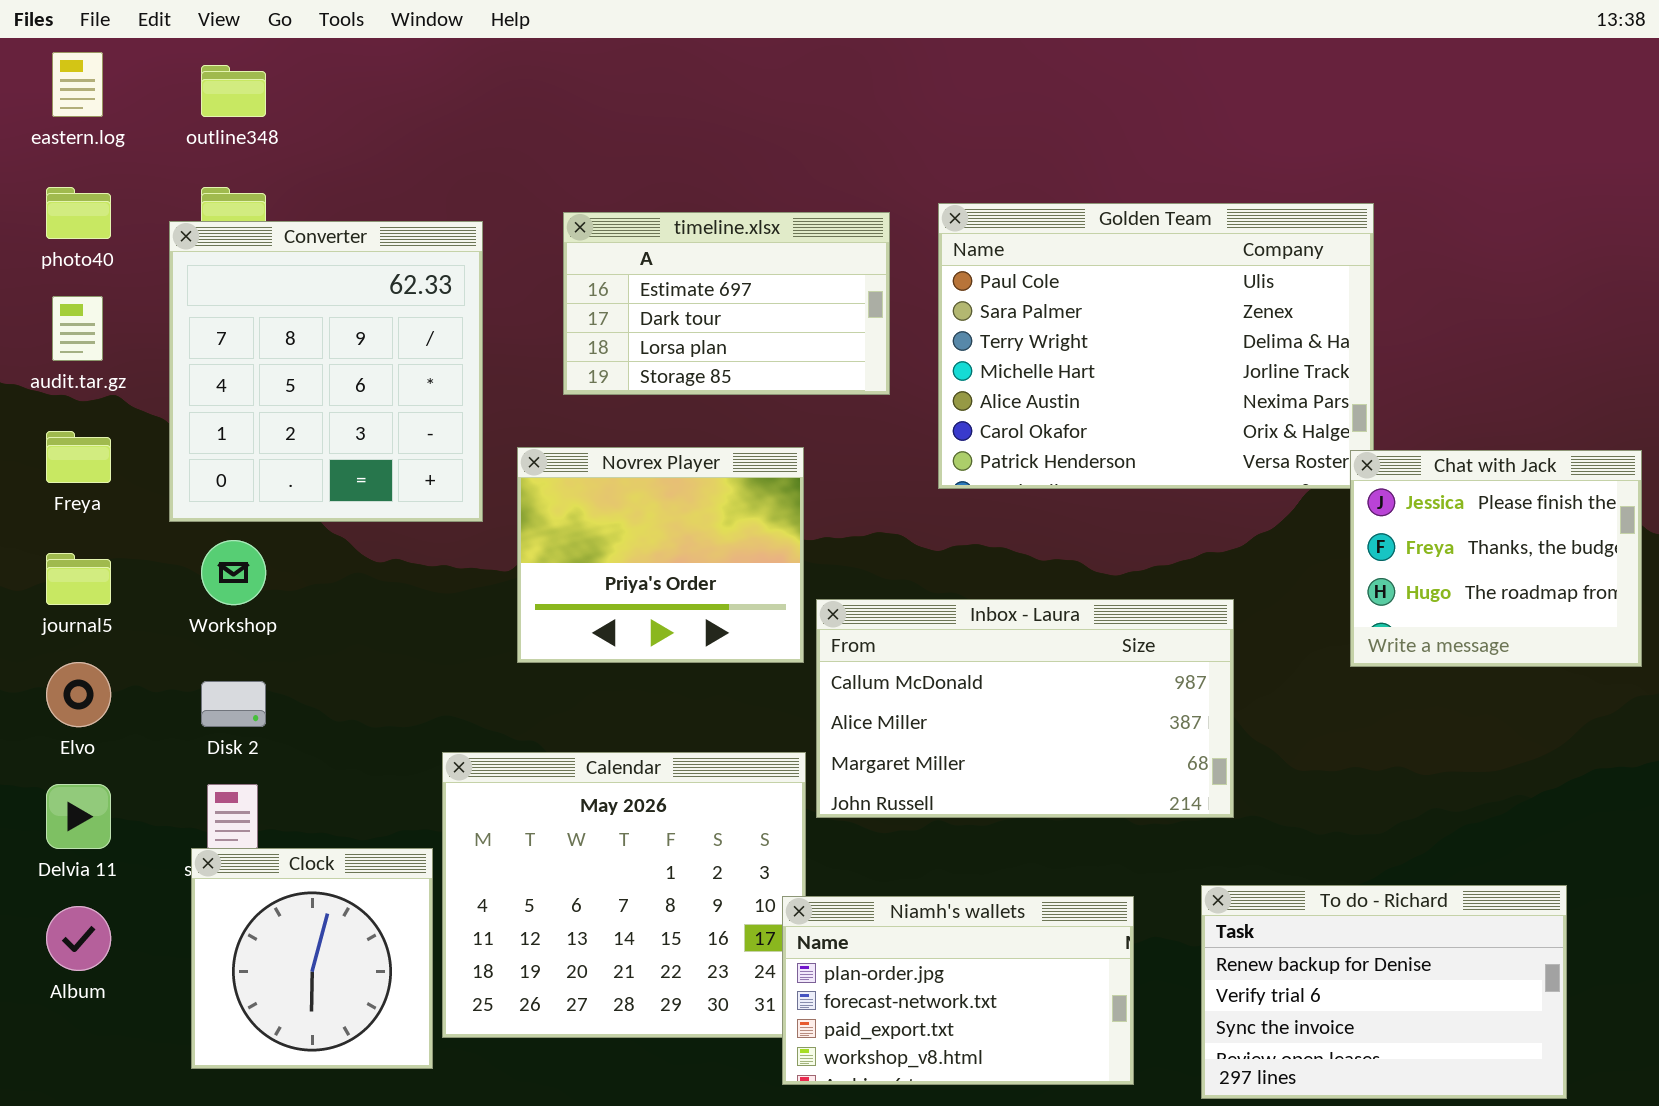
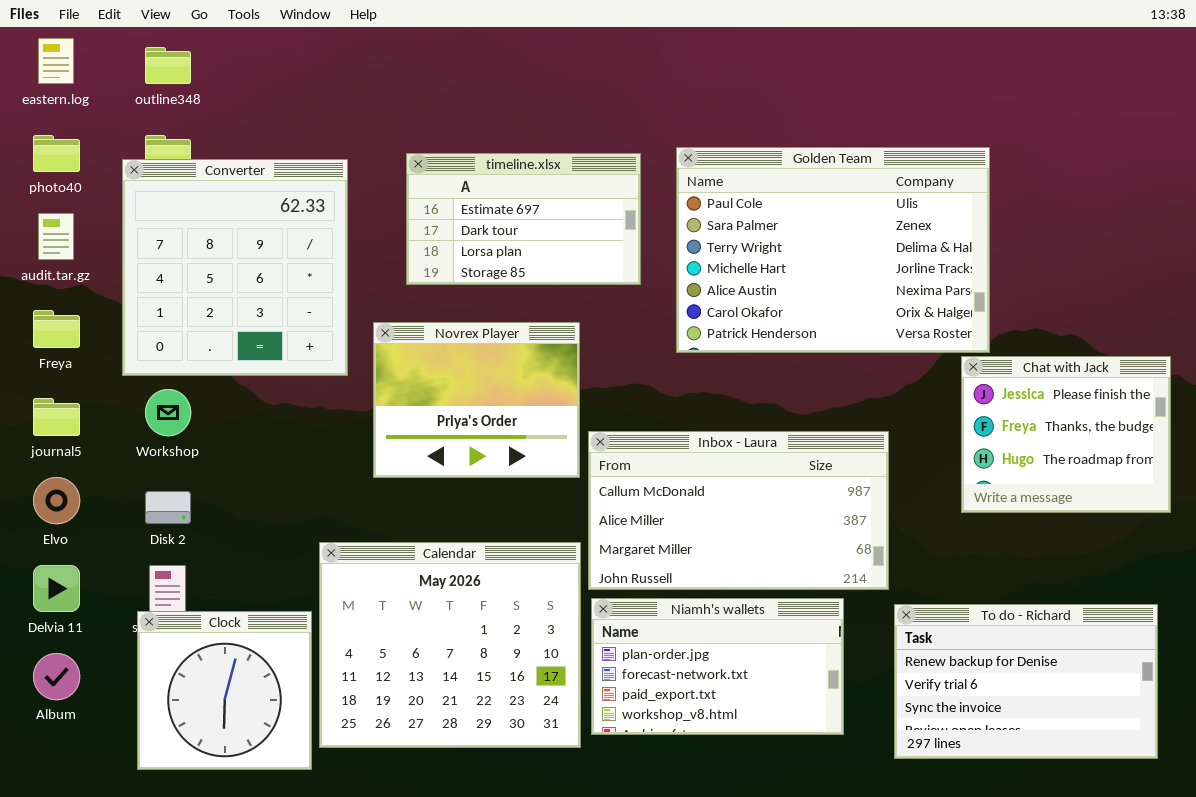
Chat with Jack: [1350,450,1642,667] -> [961,356,1171,513], moved
To do - Richard: [1201,885,1567,1099] -> [894,604,1158,759], moved
Niamh's wallets: [782,896,1134,1085] -> [591,598,844,735], moved

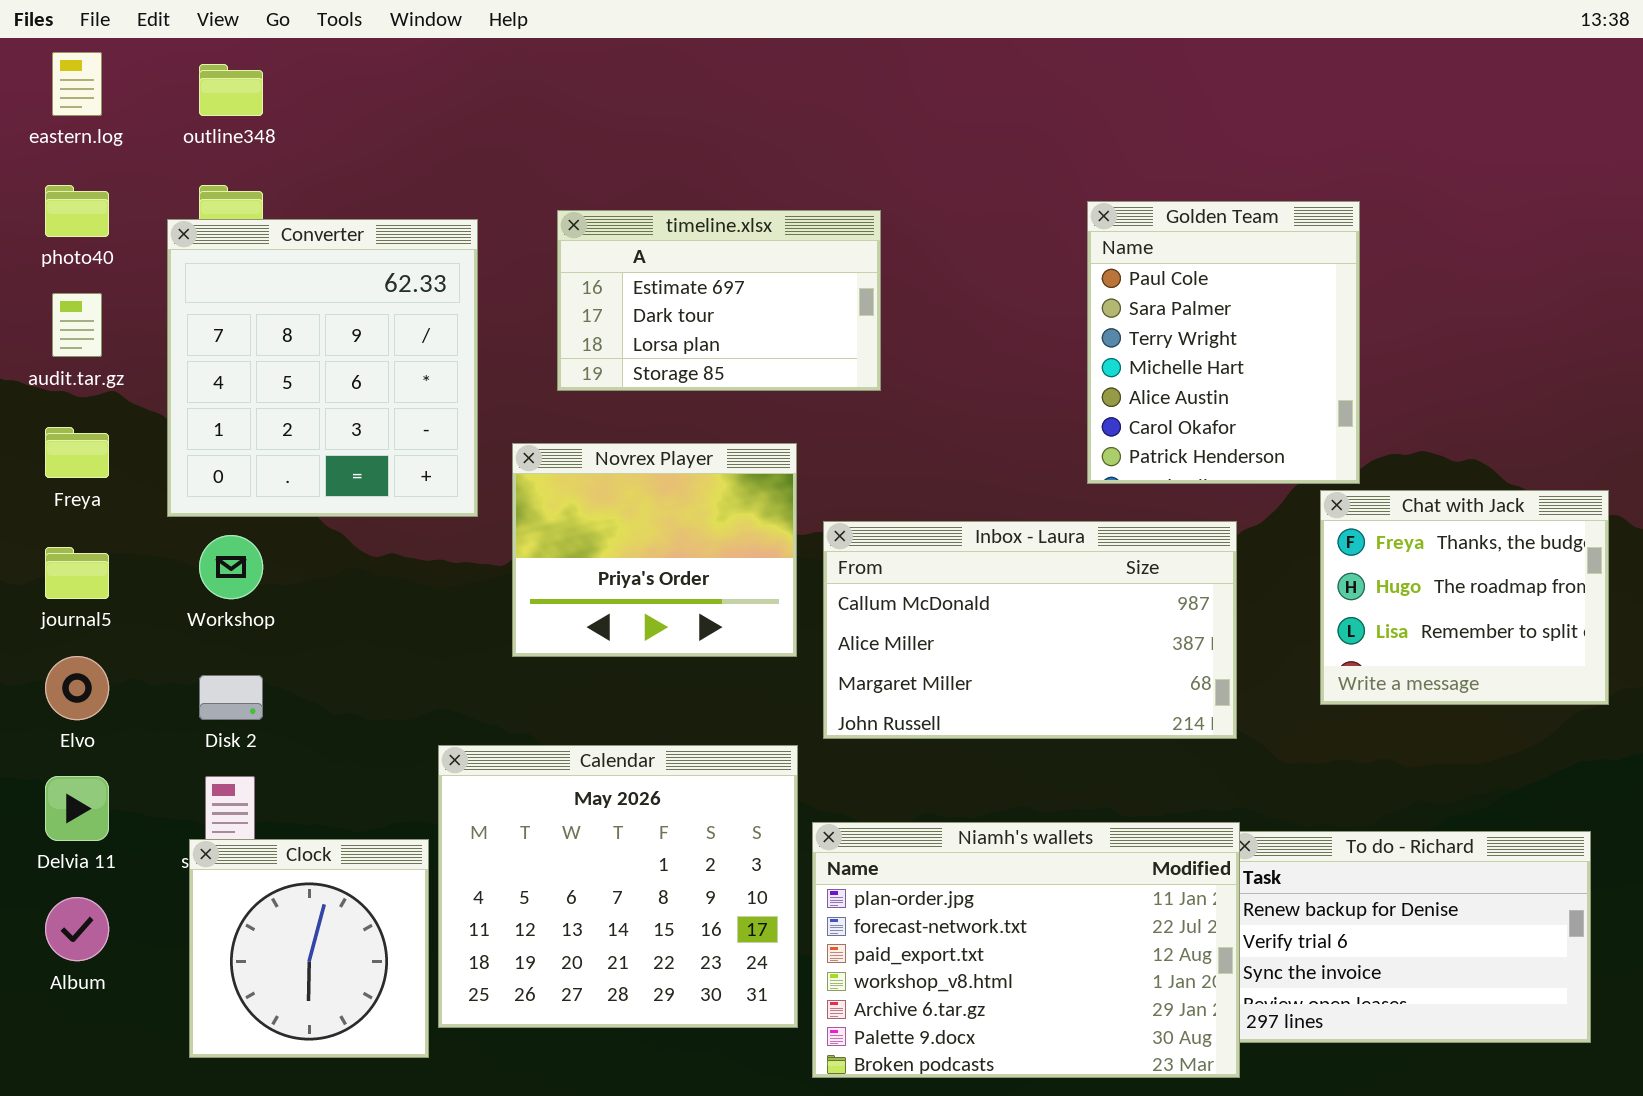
Golden Team: [676,147,990,353] -> [1087,201,1360,484], resized
Chat with Jack: [961,356,1171,513] -> [1320,490,1609,705], scrolled down 1 row
Inbox - Laura: [588,431,889,590] -> [823,521,1237,739], moved
Niamh's wallets: [591,598,844,735] -> [812,822,1240,1078], resized

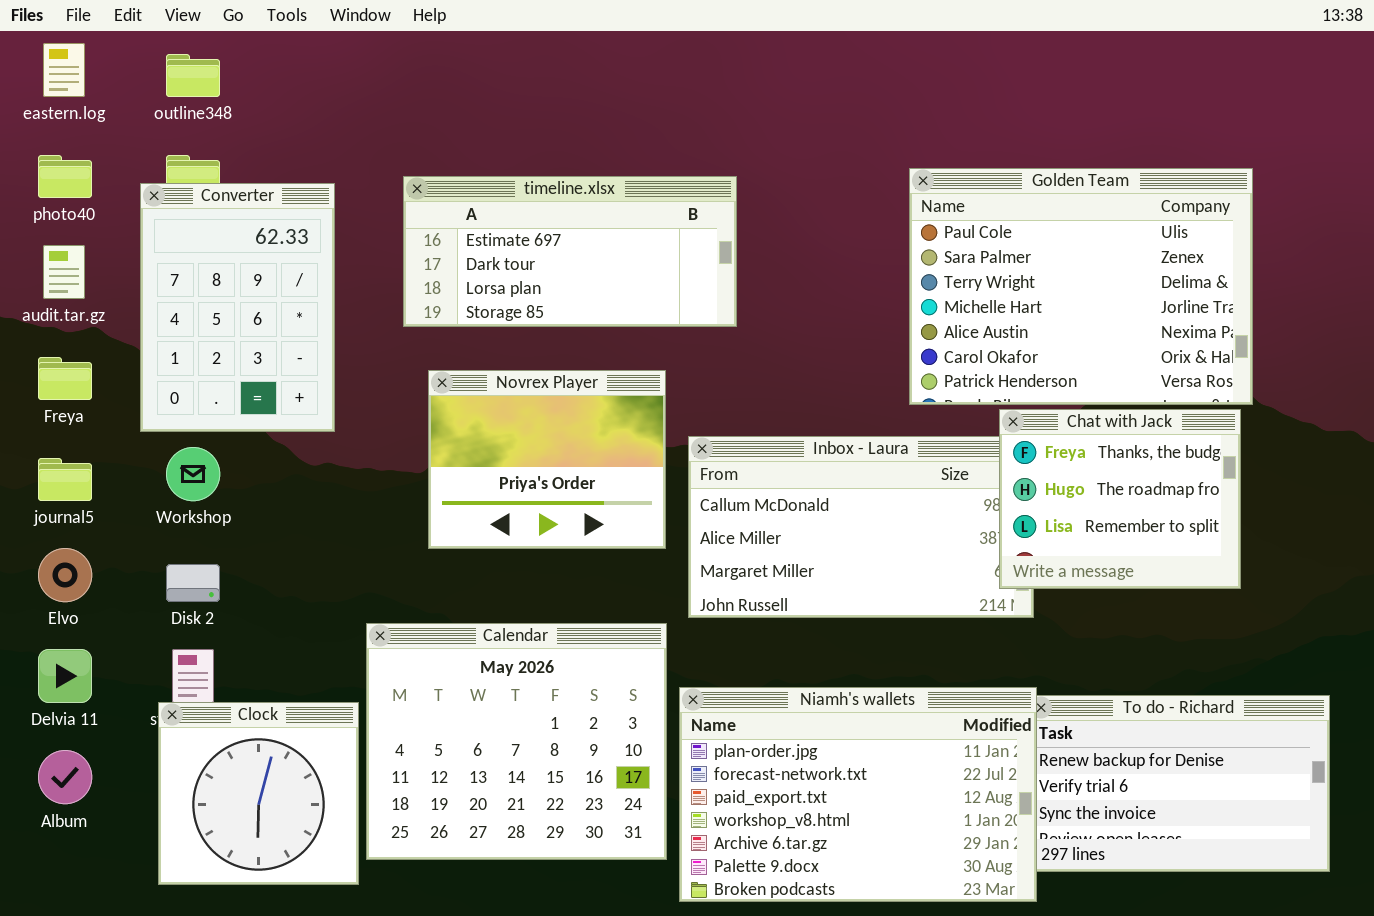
Golden Team: [1087,201,1360,484] -> [909,168,1253,405], resized
timeline.xlsx: [557,210,881,391] -> [403,176,737,327], resized
Converter: [167,219,478,517] -> [140,183,335,432], resized
Chat with Jack: [1320,490,1609,705] -> [999,409,1241,589], moved

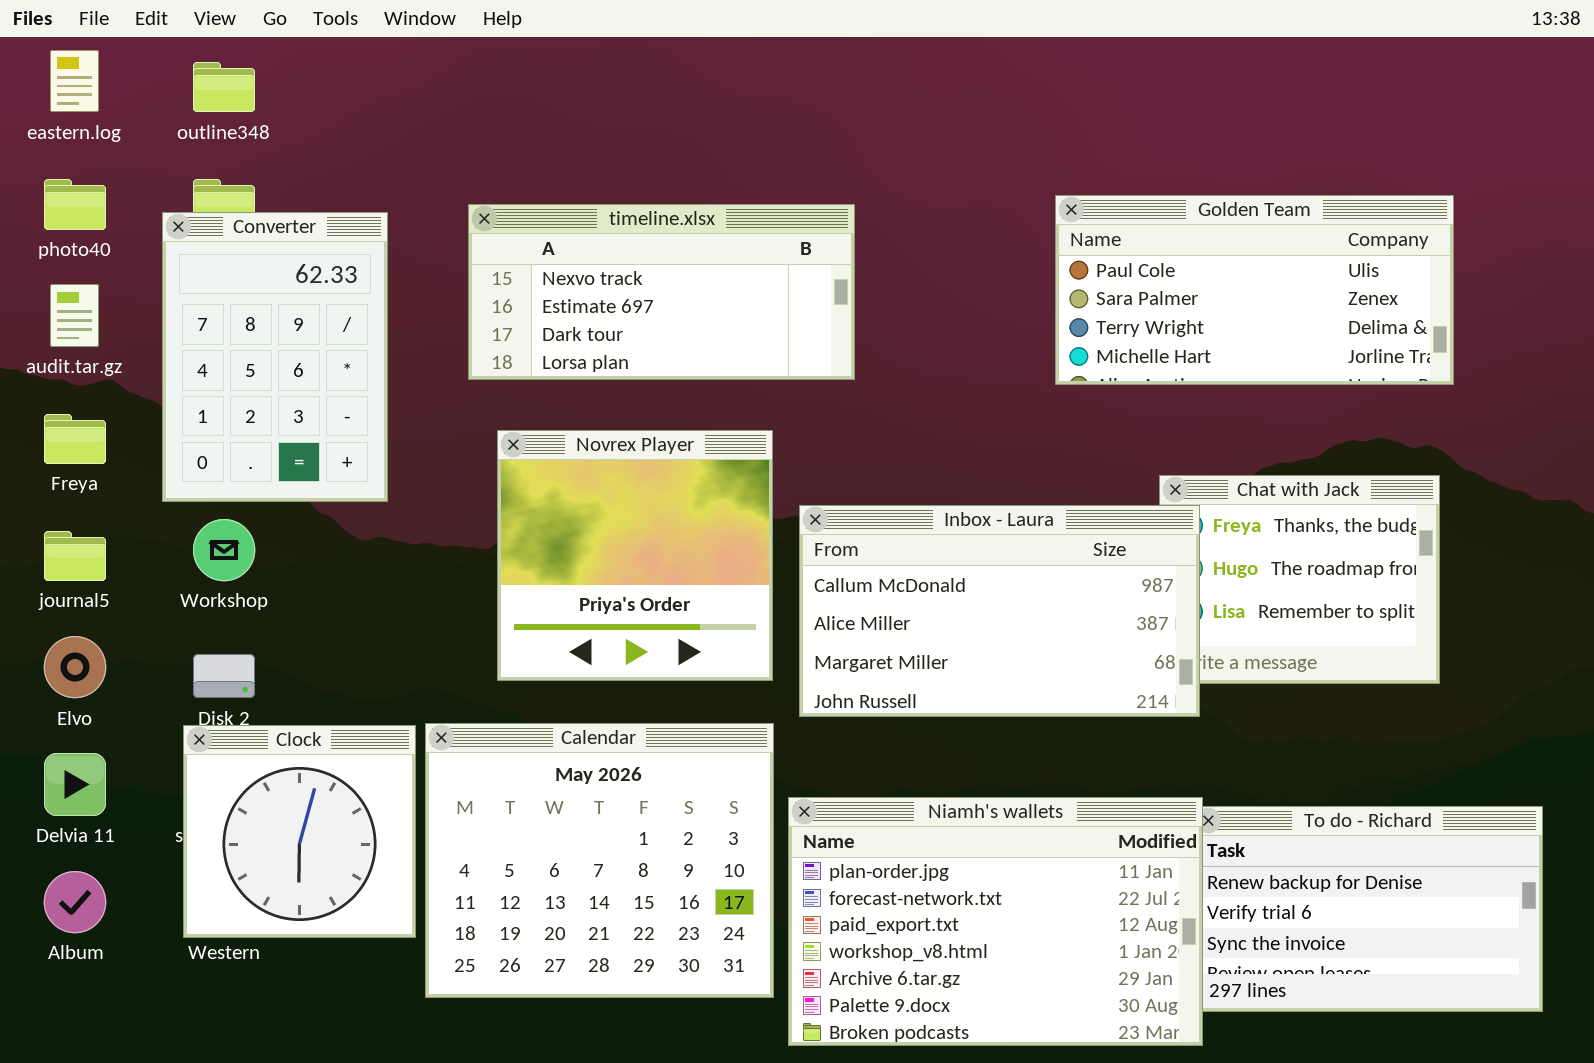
Golden Team: [909,168,1253,405] -> [1055,195,1454,385], resized
timeline.xlsx: [403,176,737,327] -> [468,204,855,380], scrolled up 1 row
Novrex Player: [428,370,666,549] -> [497,430,773,681], resized
Inbox - Laura: [688,436,1034,618] -> [799,505,1200,717], raised
Clock: [158,702,359,885] -> [183,725,416,938], moved

